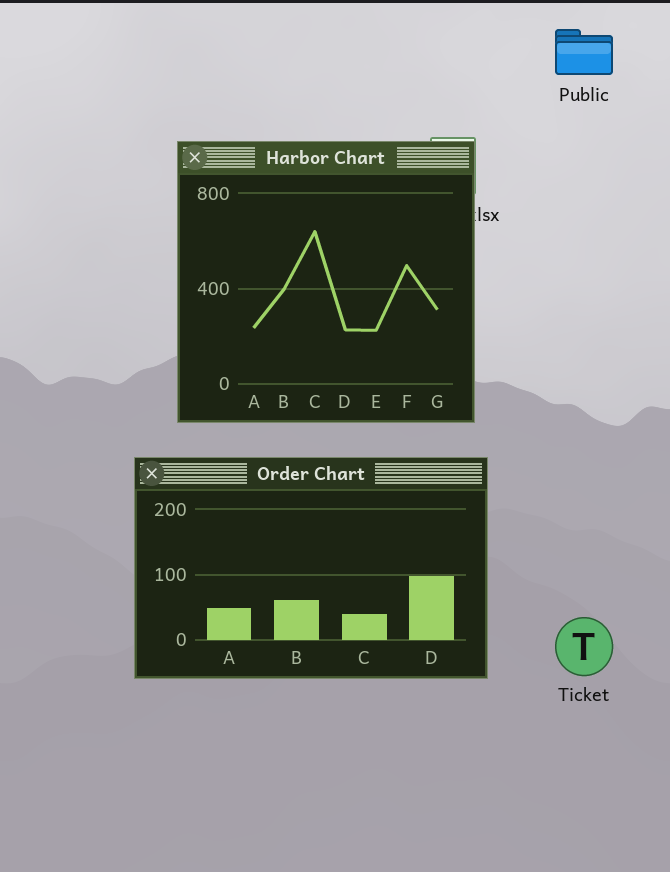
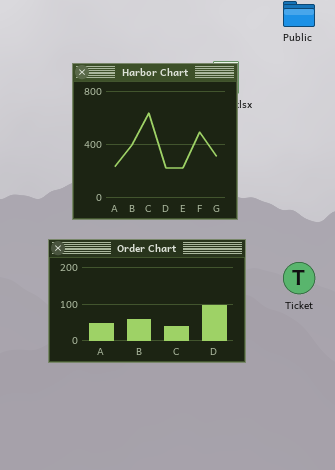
Ticket: [555,617,613,676] -> [283,262,315,294], moved

